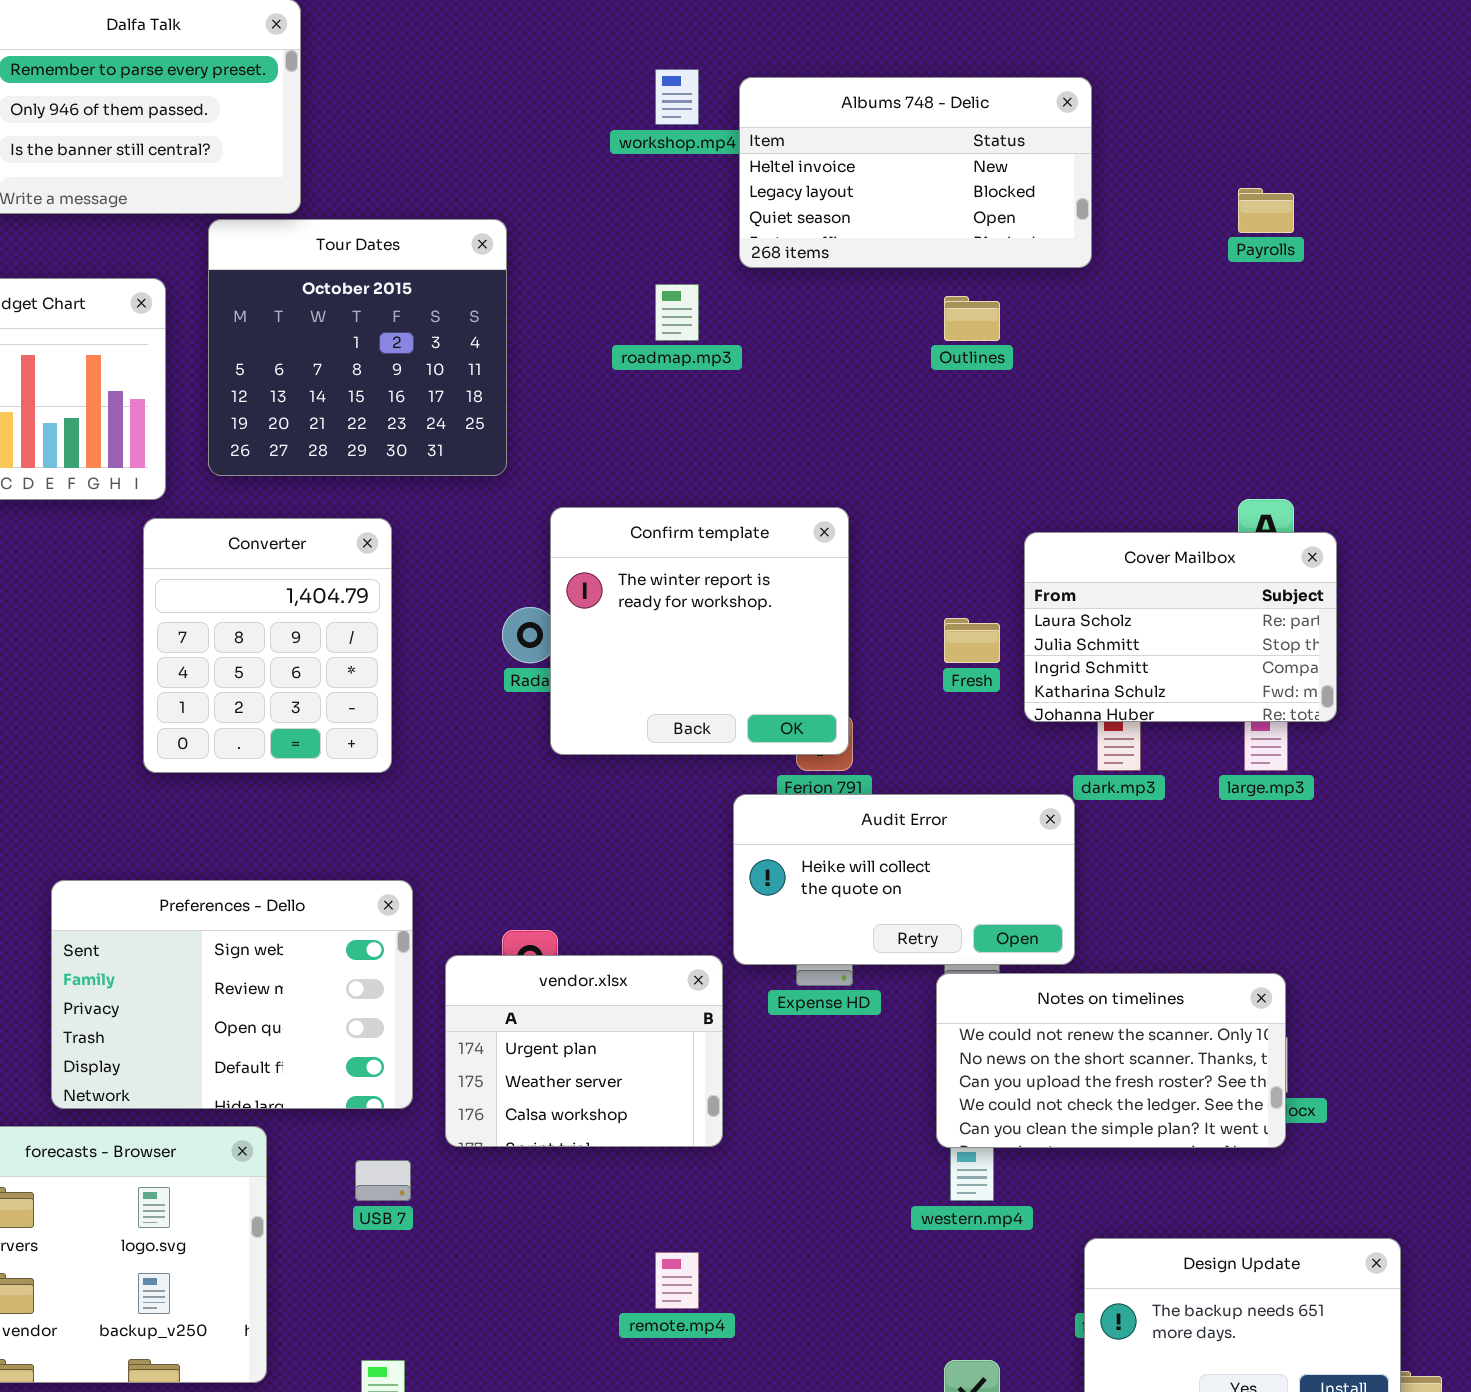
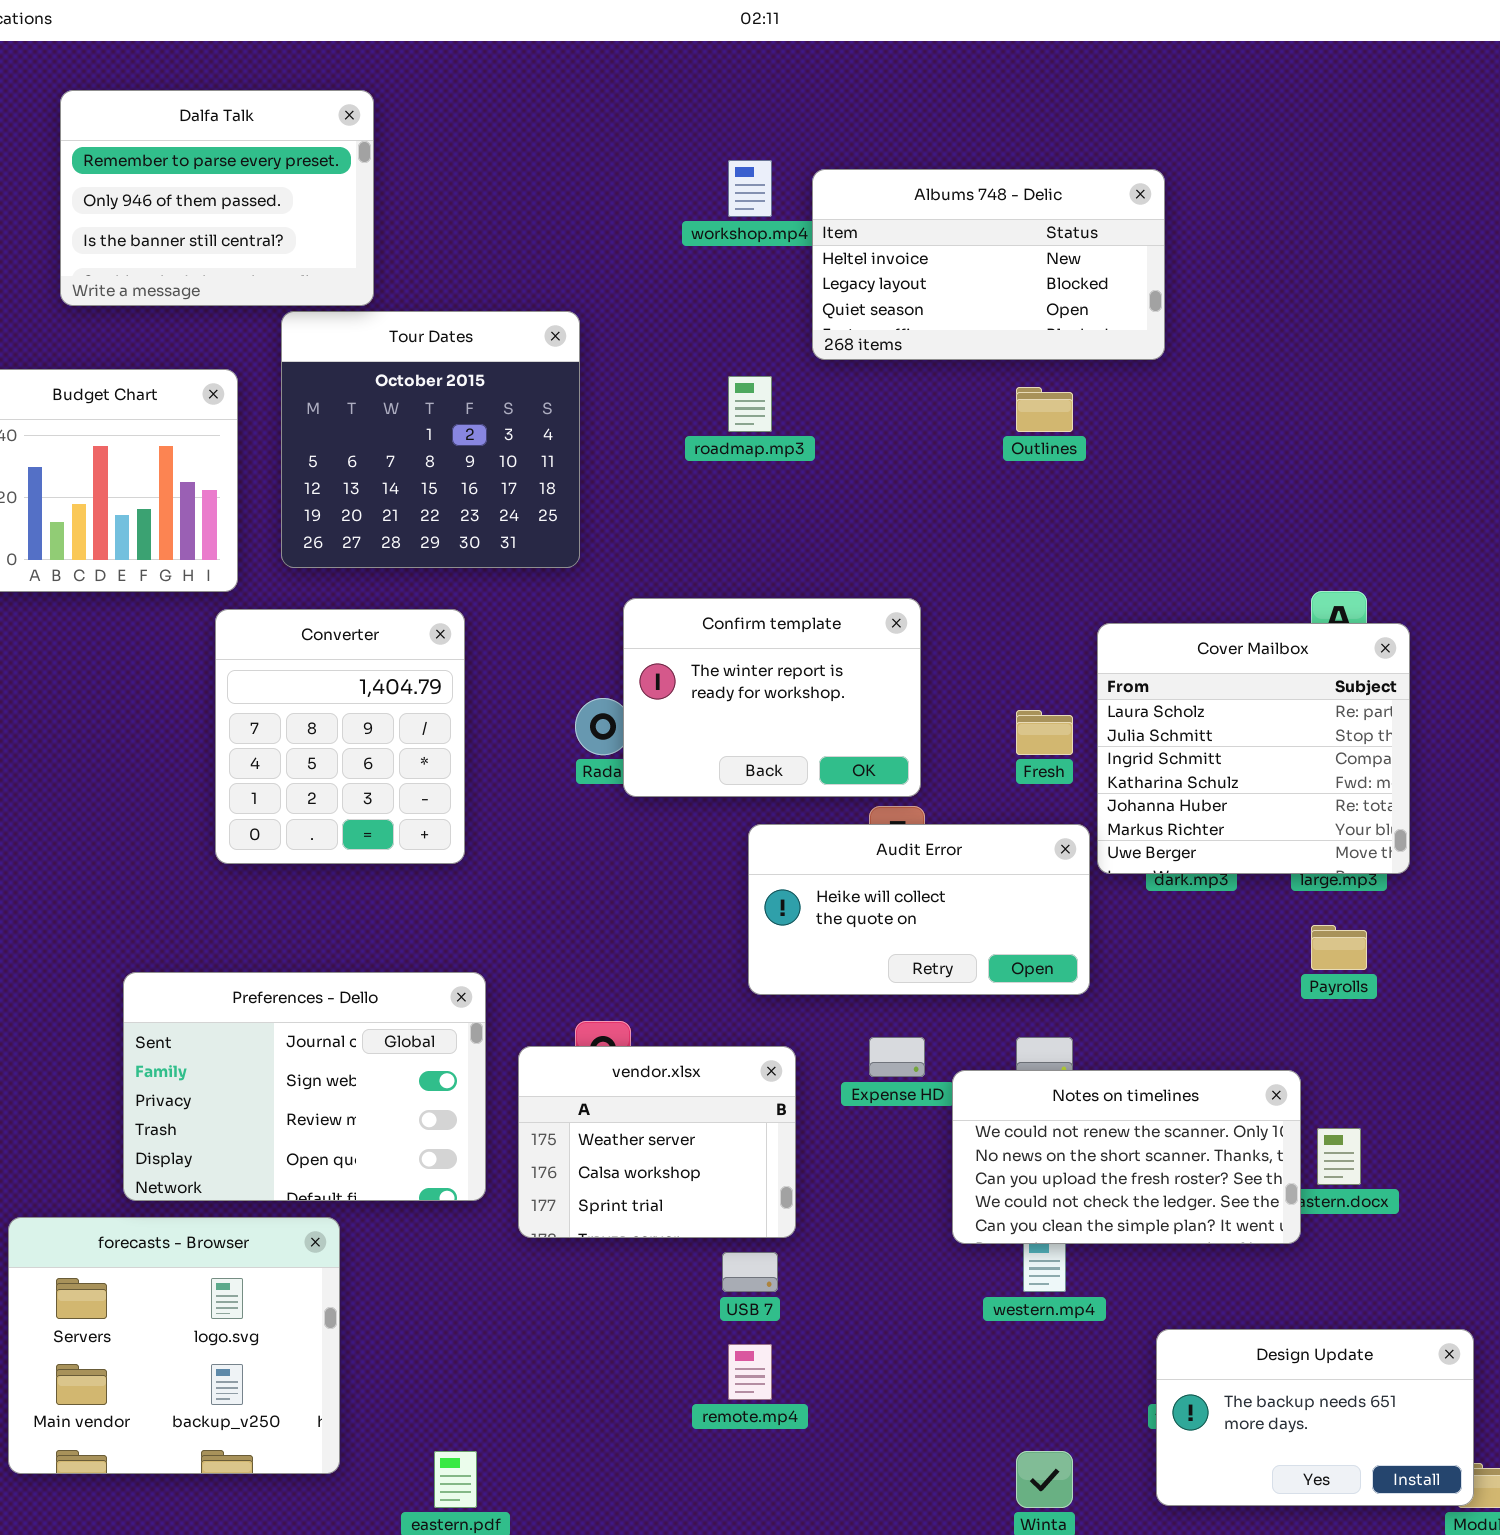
Payrolls: [1238,188,1294,233] -> [1311,925,1367,970], moved
Confirm template: [550,507,849,755] -> [623,598,921,797], resized
Cover Mailbox: [1024,532,1337,722] -> [1097,623,1410,874], resized
Audit Error: [733,794,1075,965] -> [748,824,1090,995], moved
Preferences - Dello: [51,880,413,1109] -> [123,972,486,1201], scrolled up 1 row
vendor.xlsx: [445,955,723,1147] -> [518,1046,796,1238], scrolled down 1 row
Notes on timelines: [936,973,1286,1148] -> [952,1070,1301,1244], moved
USB 7: [355,1160,411,1201] -> [722,1252,778,1292], moved

